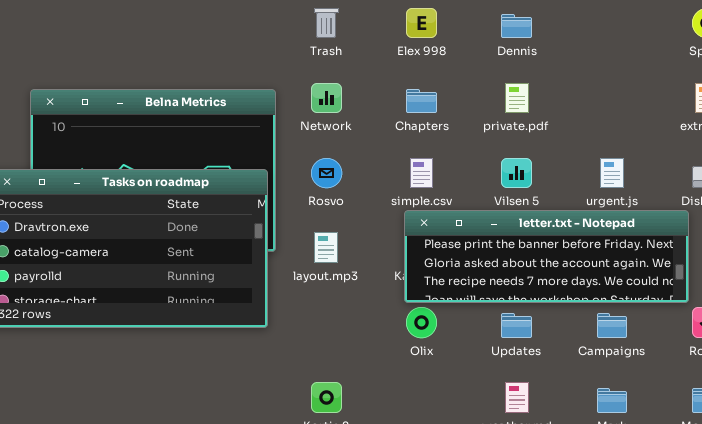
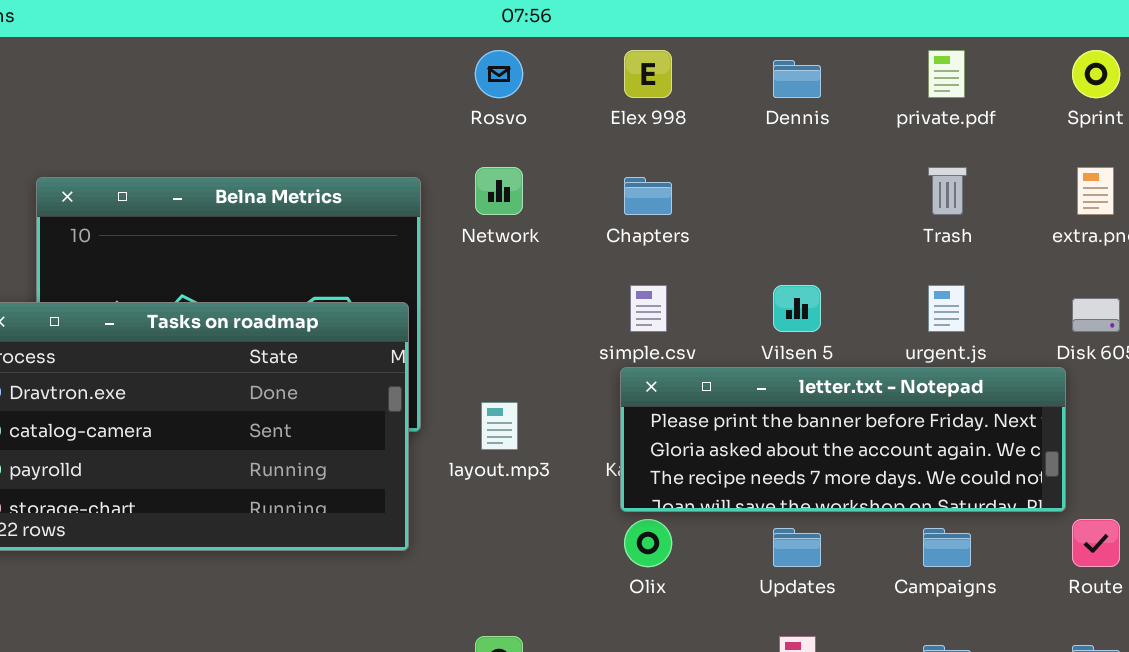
Trash: [314,8,339,38] -> [928,167,967,215], moved
private.pdf: [505,83,529,113] -> [928,50,965,98], moved
Rosvo: [311,158,342,188] -> [475,50,523,98], moved

